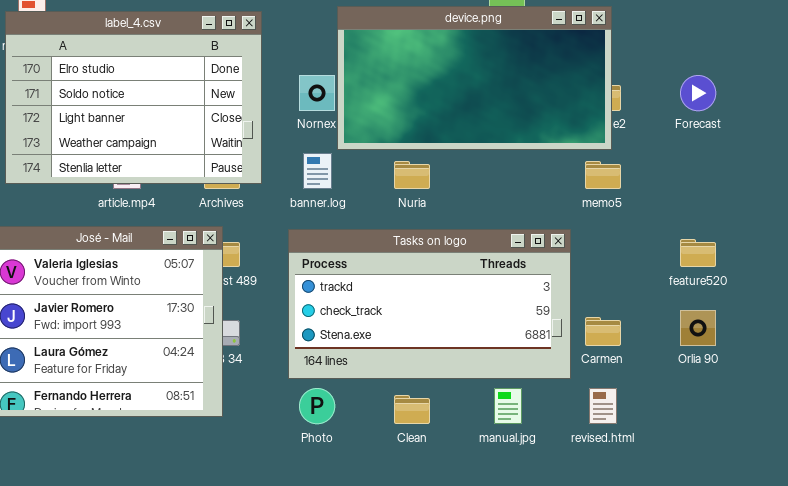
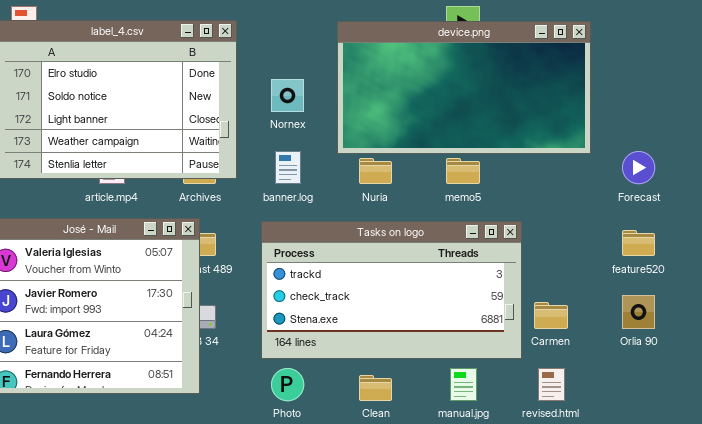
device.png: [337,6,612,150] -> [337,21,591,154], moved
Forecast: [680,75,716,111] -> [622,151,655,184], moved
memo5: [585,161,621,189] -> [446,158,480,184], moved

